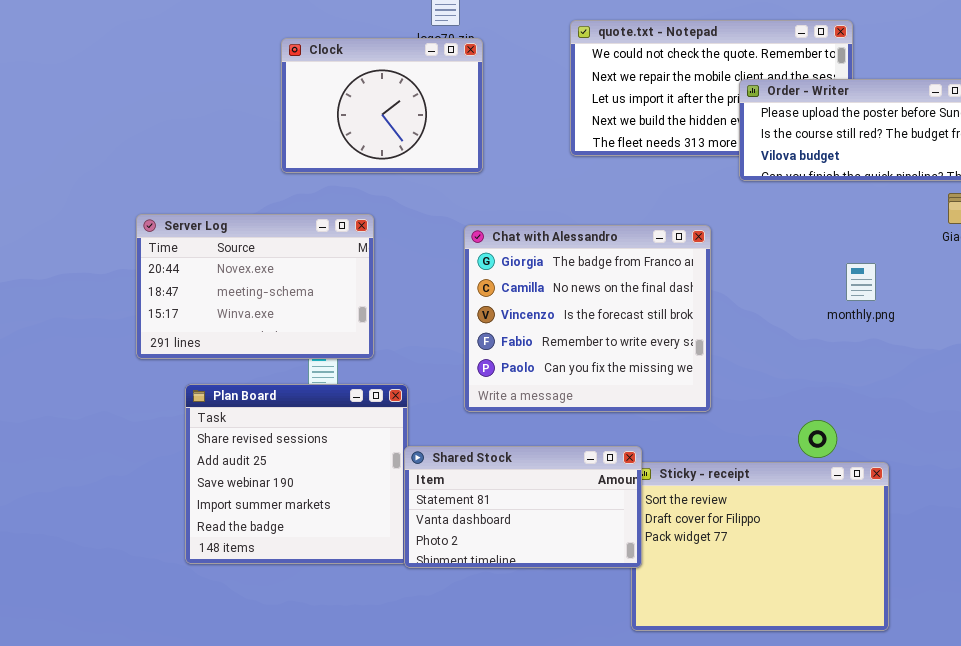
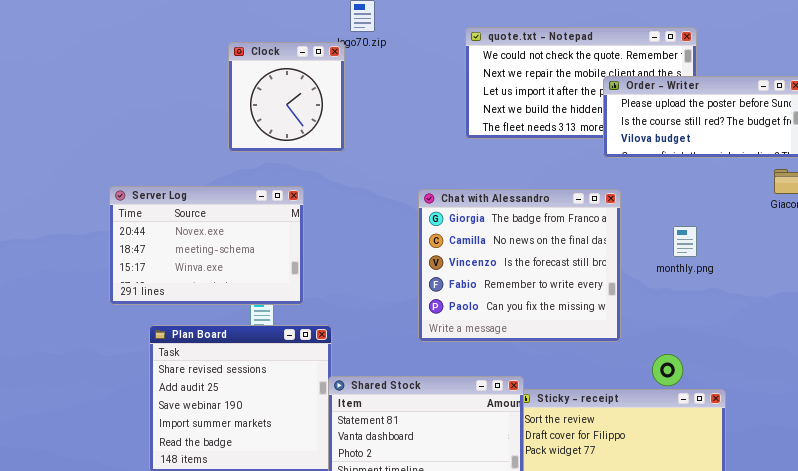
Clock: [281,38,483,173] -> [228,42,345,152], resized
Chat with Alessandro: [464,225,711,412] -> [418,189,621,342], moved
monthly.png: [846,263,876,301] -> [673,226,697,257], moved

